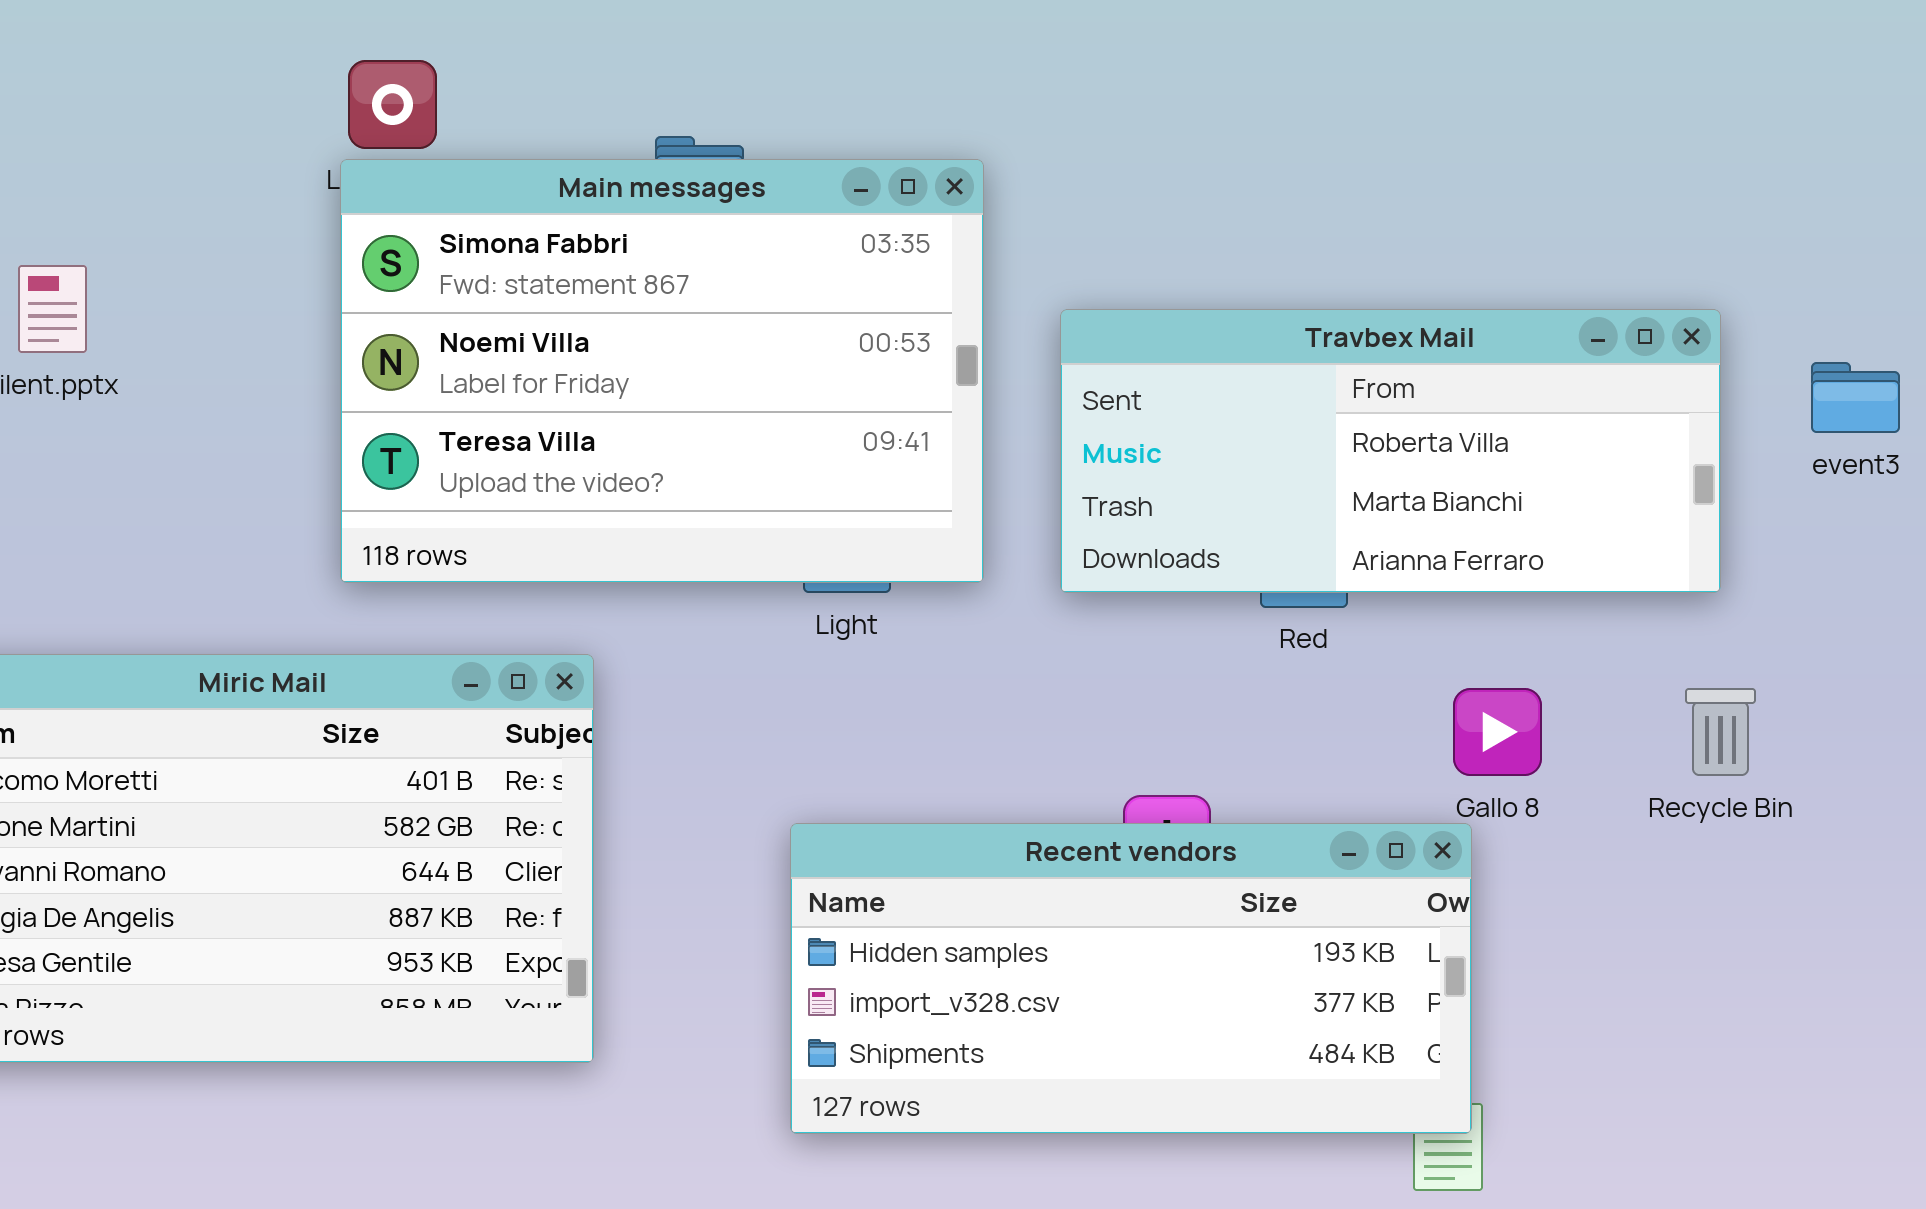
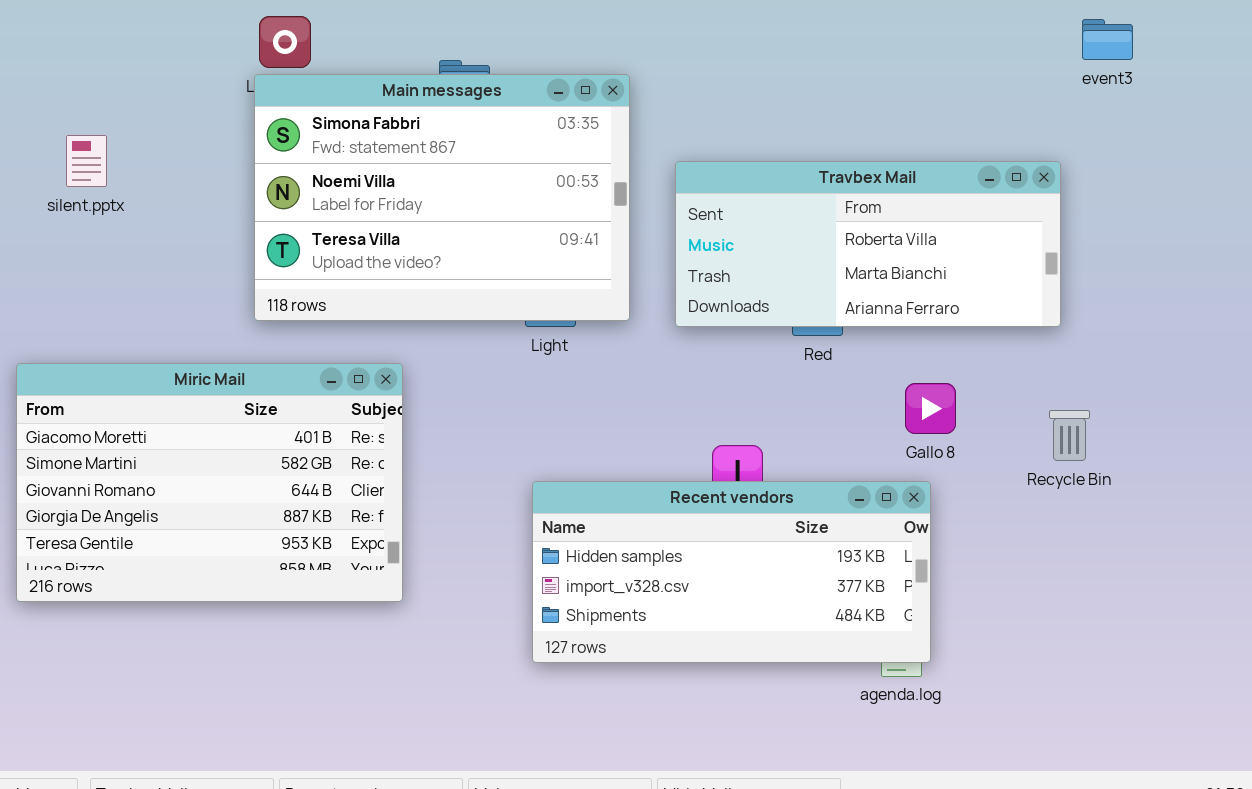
event3: [1811,362,1900,433] -> [1082,19,1133,60], moved
Recycle Bin: [1685,688,1756,776] -> [1049,410,1090,461], moved
Recent vendors: [790,823,1472,1134] -> [532,481,931,663], moved

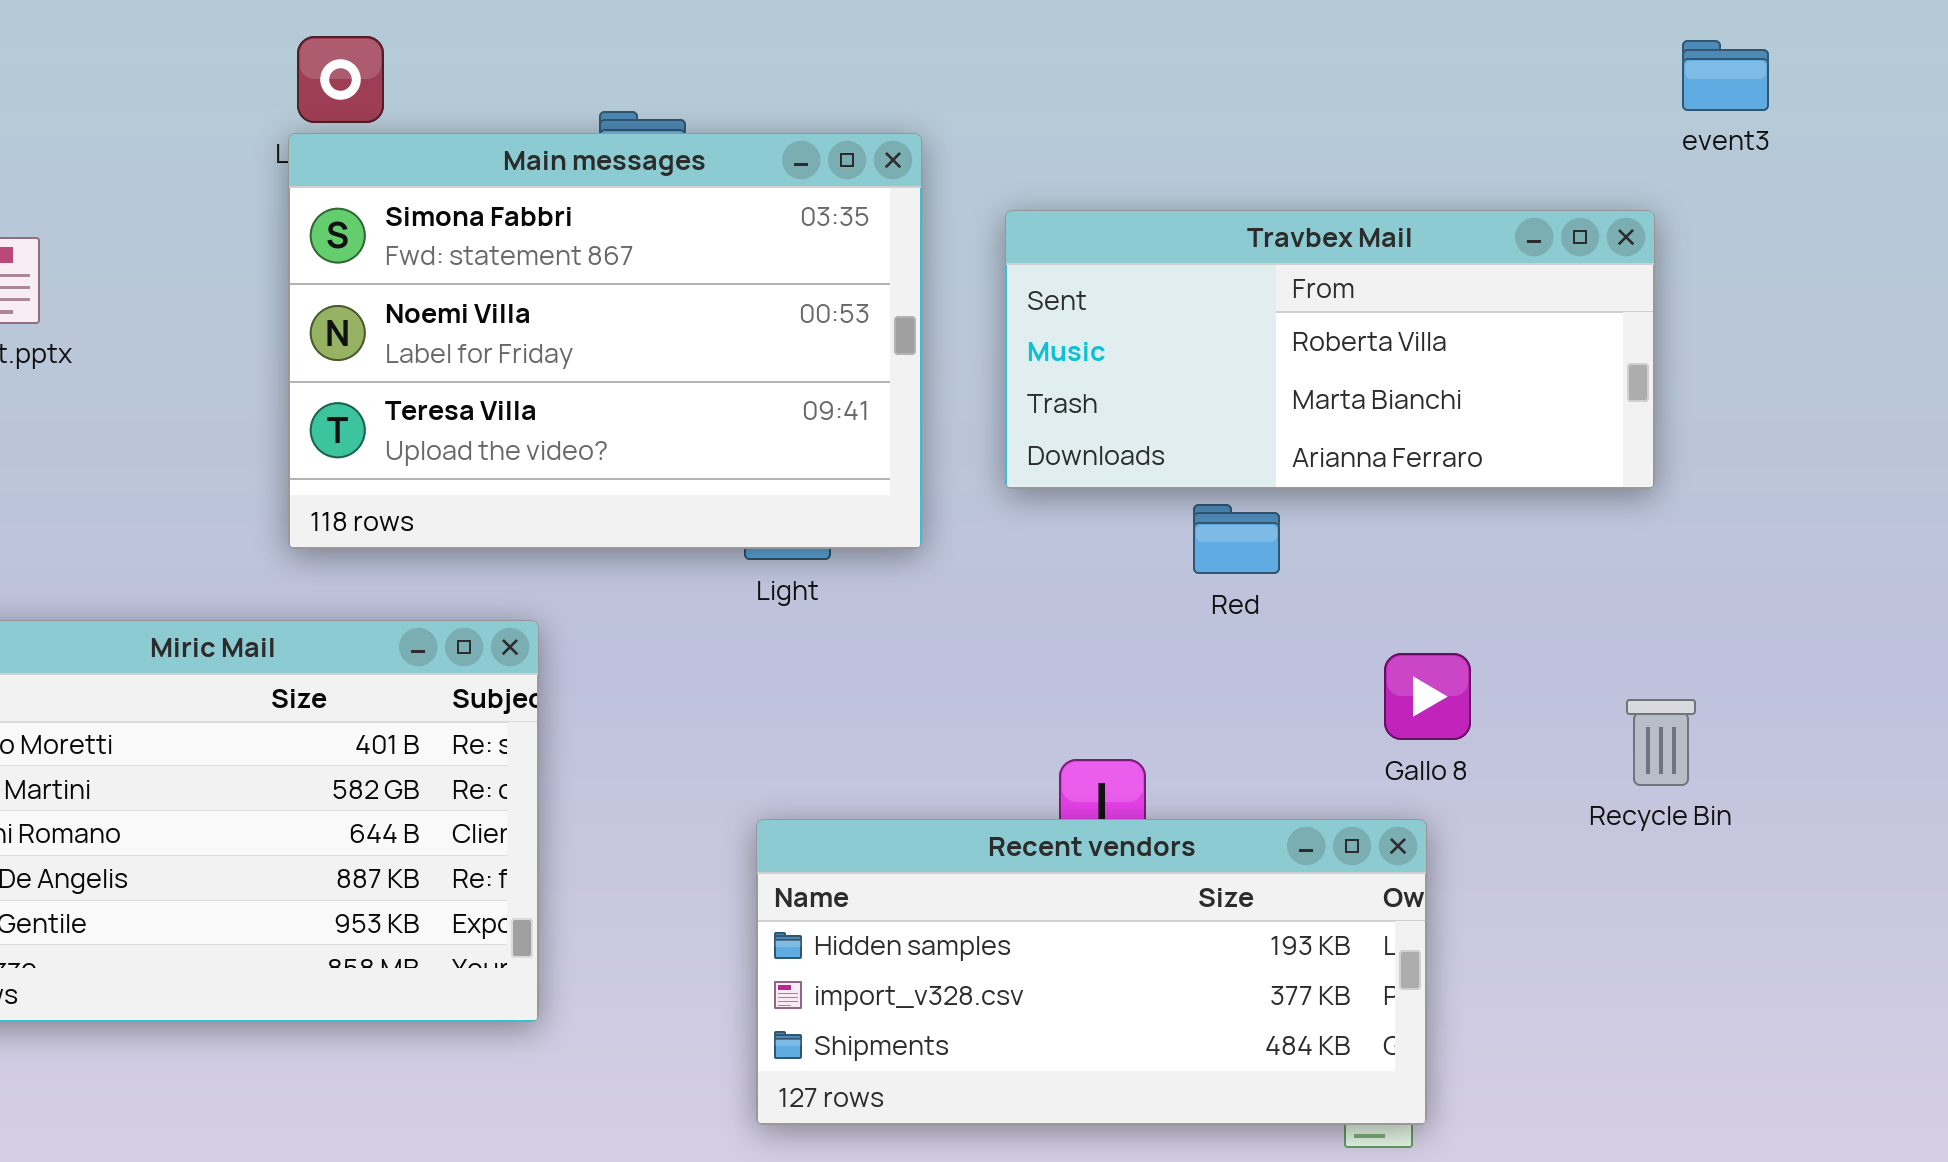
Travbex Mail: [675,161,1061,327] -> [1005,210,1655,489], moved

